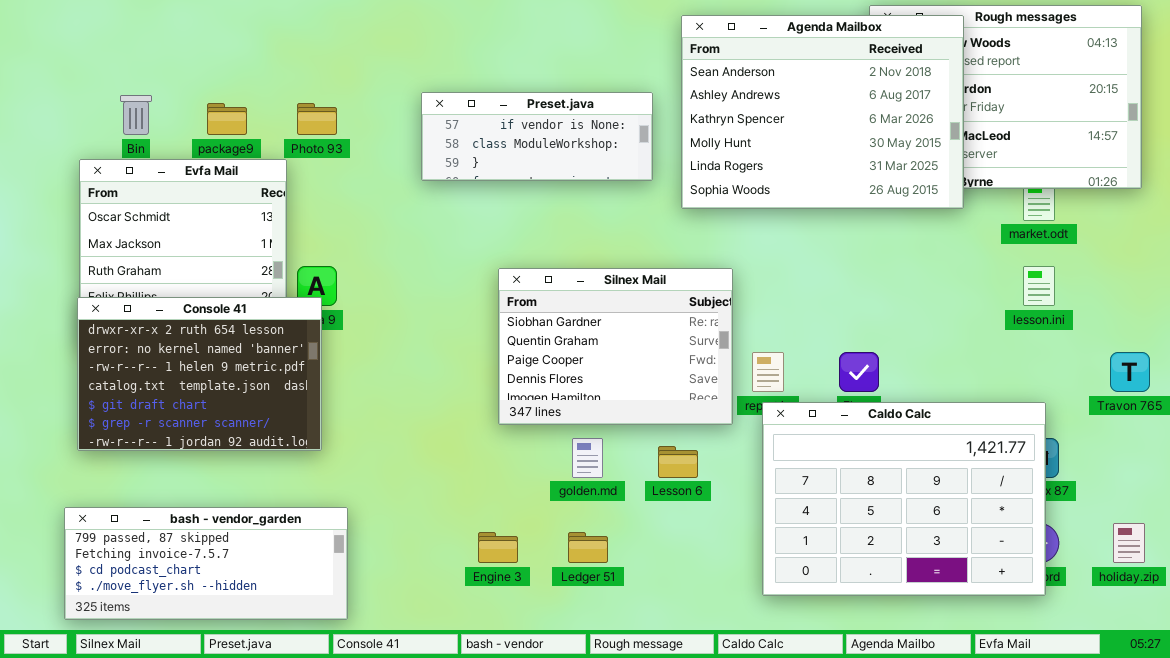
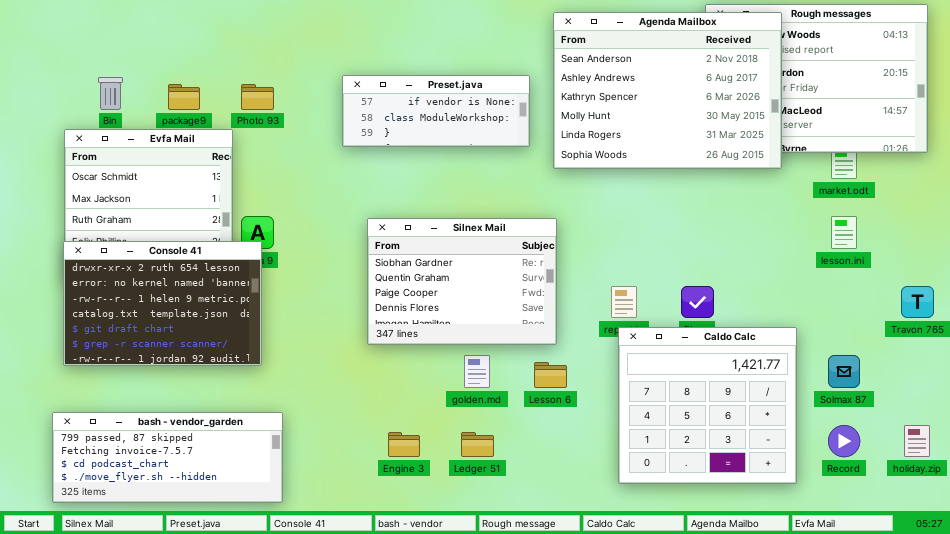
Silnex Mail: [498,268,733,425] -> [367,218,557,345], moved
Caldo Calc: [762,402,1046,596] -> [618,327,797,484], resized

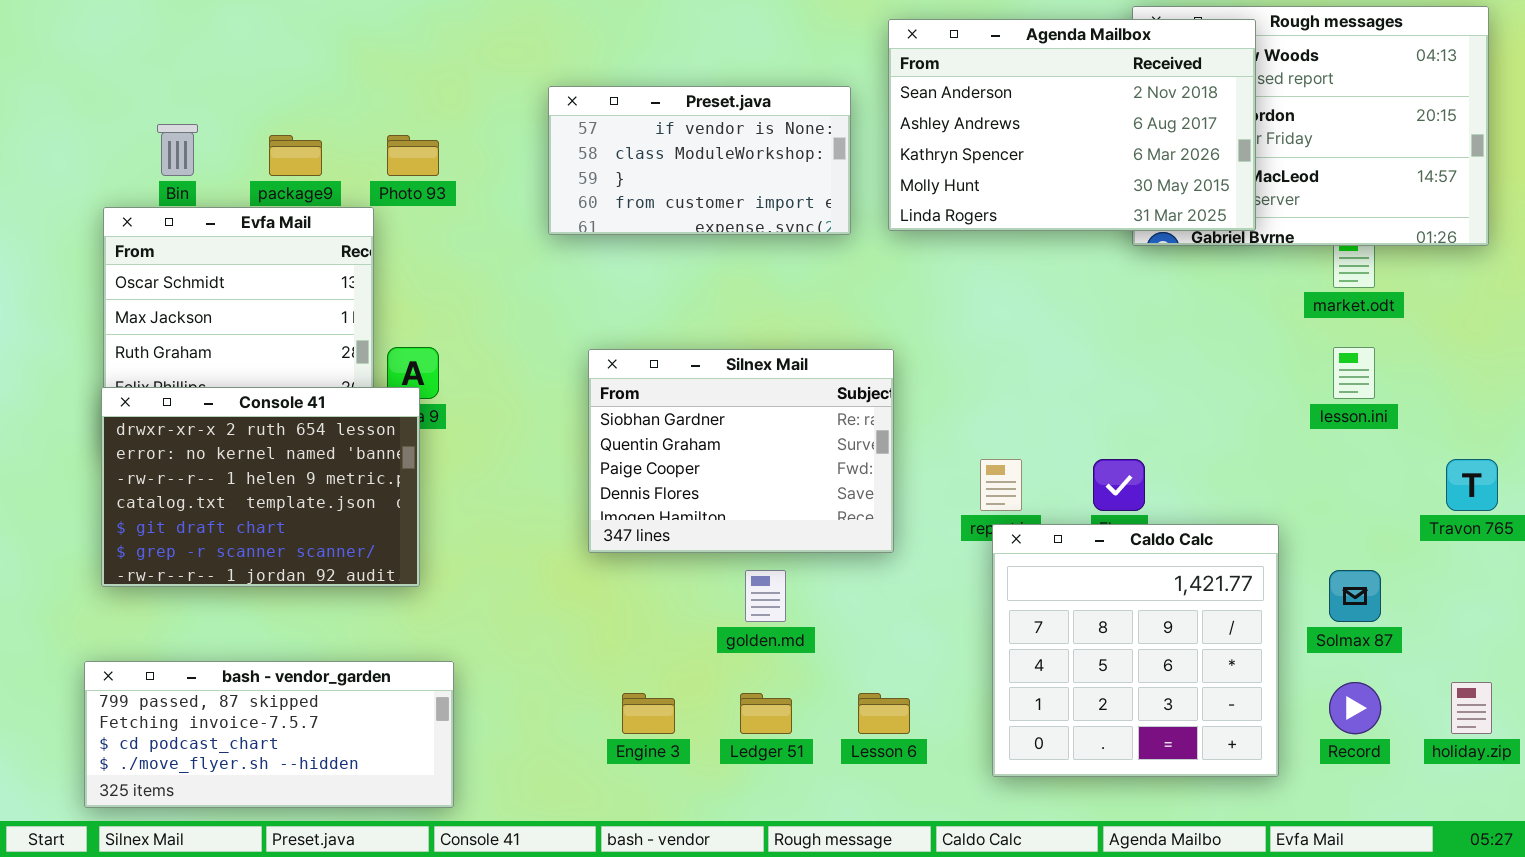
Agenda Mailbox: [553,12,782,169] -> [888,19,1256,231], resized
Preset.java: [342,75,530,147] -> [548,86,851,235], resized
Lesson 6: [534,362,567,388] -> [858,693,910,734], moved

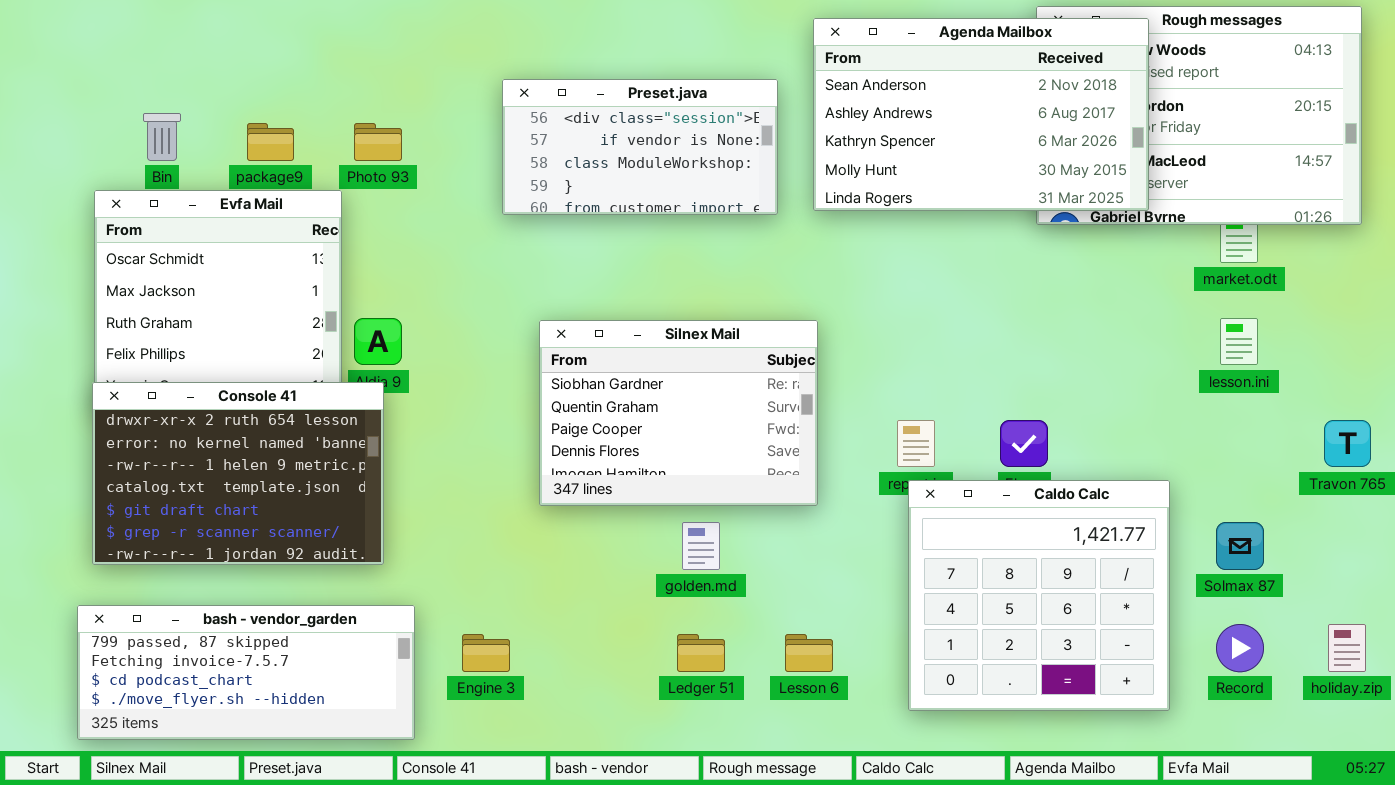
Preset.java: [548,86,851,235] -> [502,79,778,215], scrolled up 1 row
Console 41: [101,387,420,587] -> [92,382,384,565], moved
Engine 3: [622,693,675,734] -> [462,634,510,672], moved

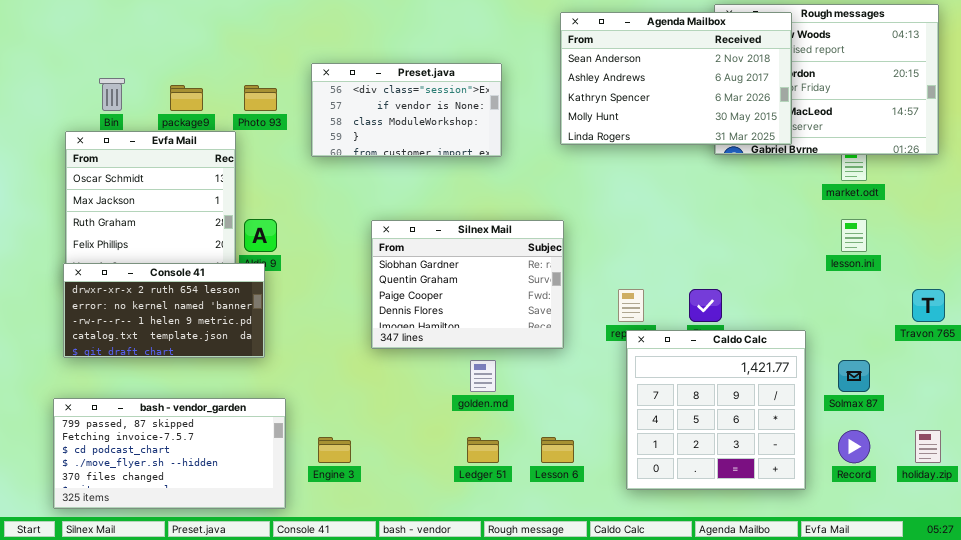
Preset.java: [502,79,778,215] -> [311,63,502,157], moved
Console 41: [92,382,384,565] -> [63,263,265,358], resized
bash - vendor_garden: [77,605,415,740] -> [53,398,286,509], resized

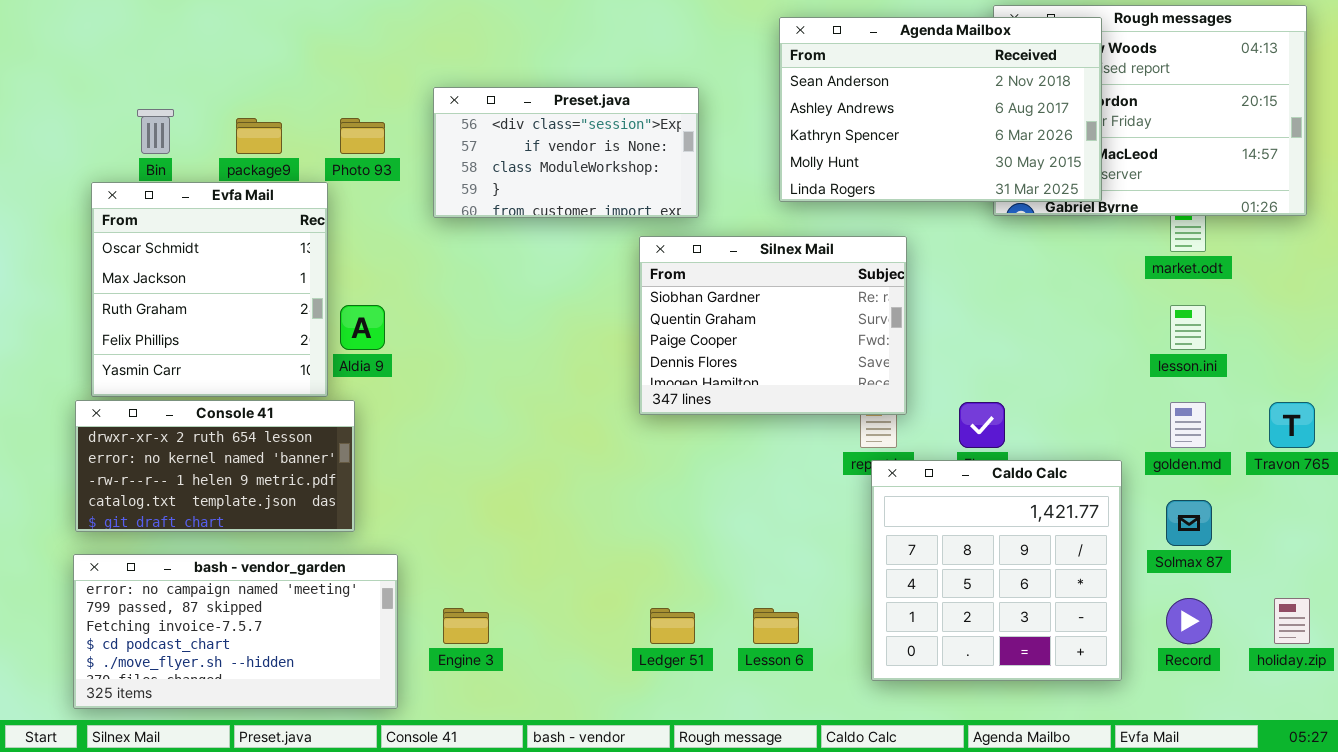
Silnex Mail: [371,220,564,349] -> [639,236,907,415], moved
Console 41: [63,263,265,358] -> [75,400,355,532], moved
golden.md: [470,360,496,392] -> [1170,402,1206,448], moved
bash - vendor_garden: [53,398,286,509] -> [73,554,398,709], scrolled up 1 row

